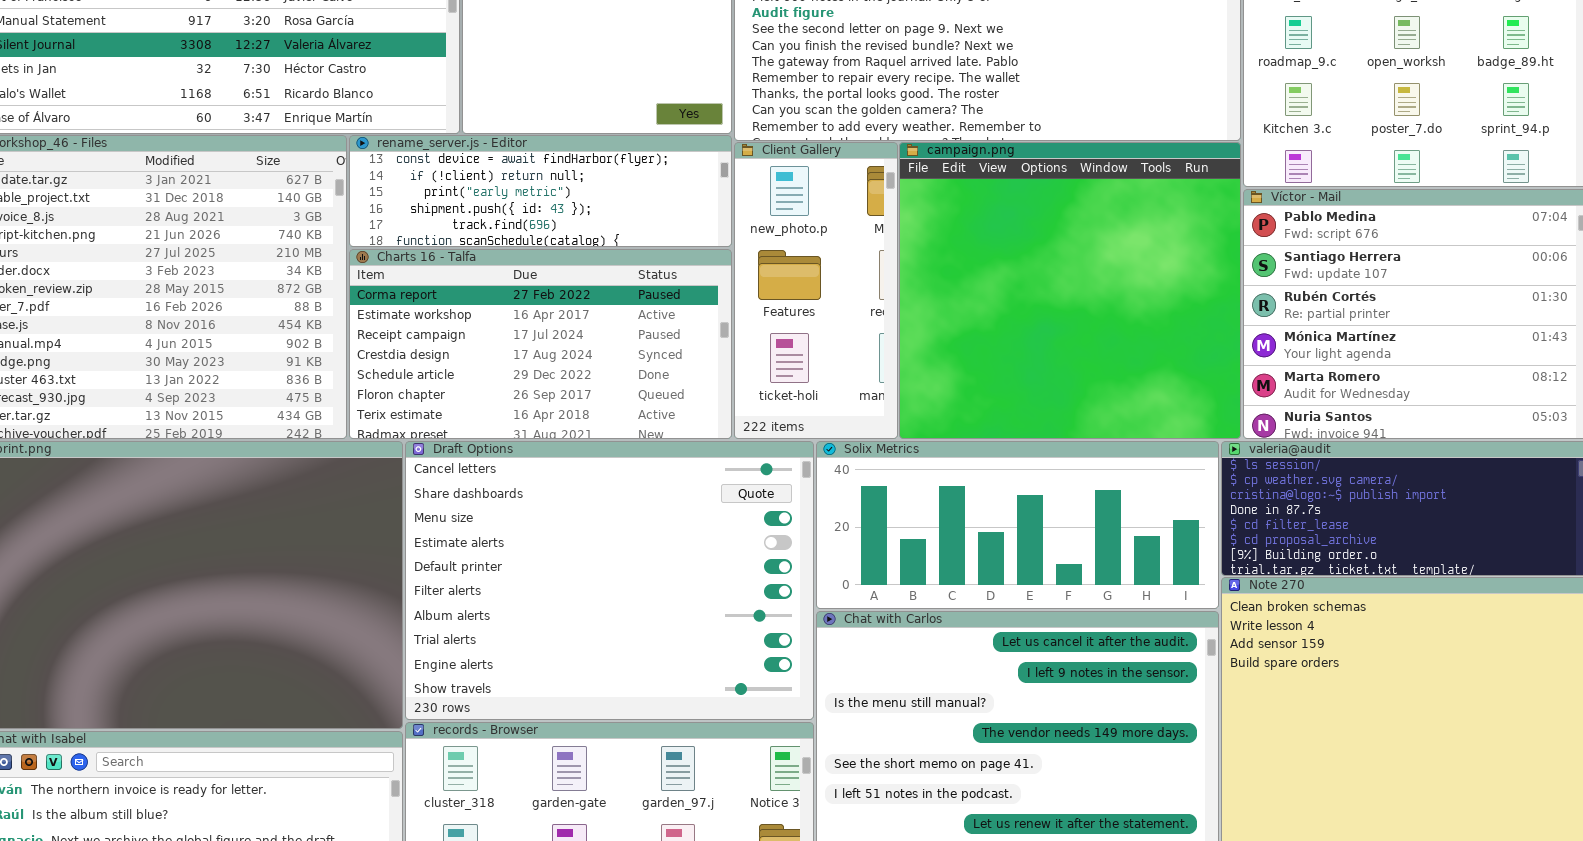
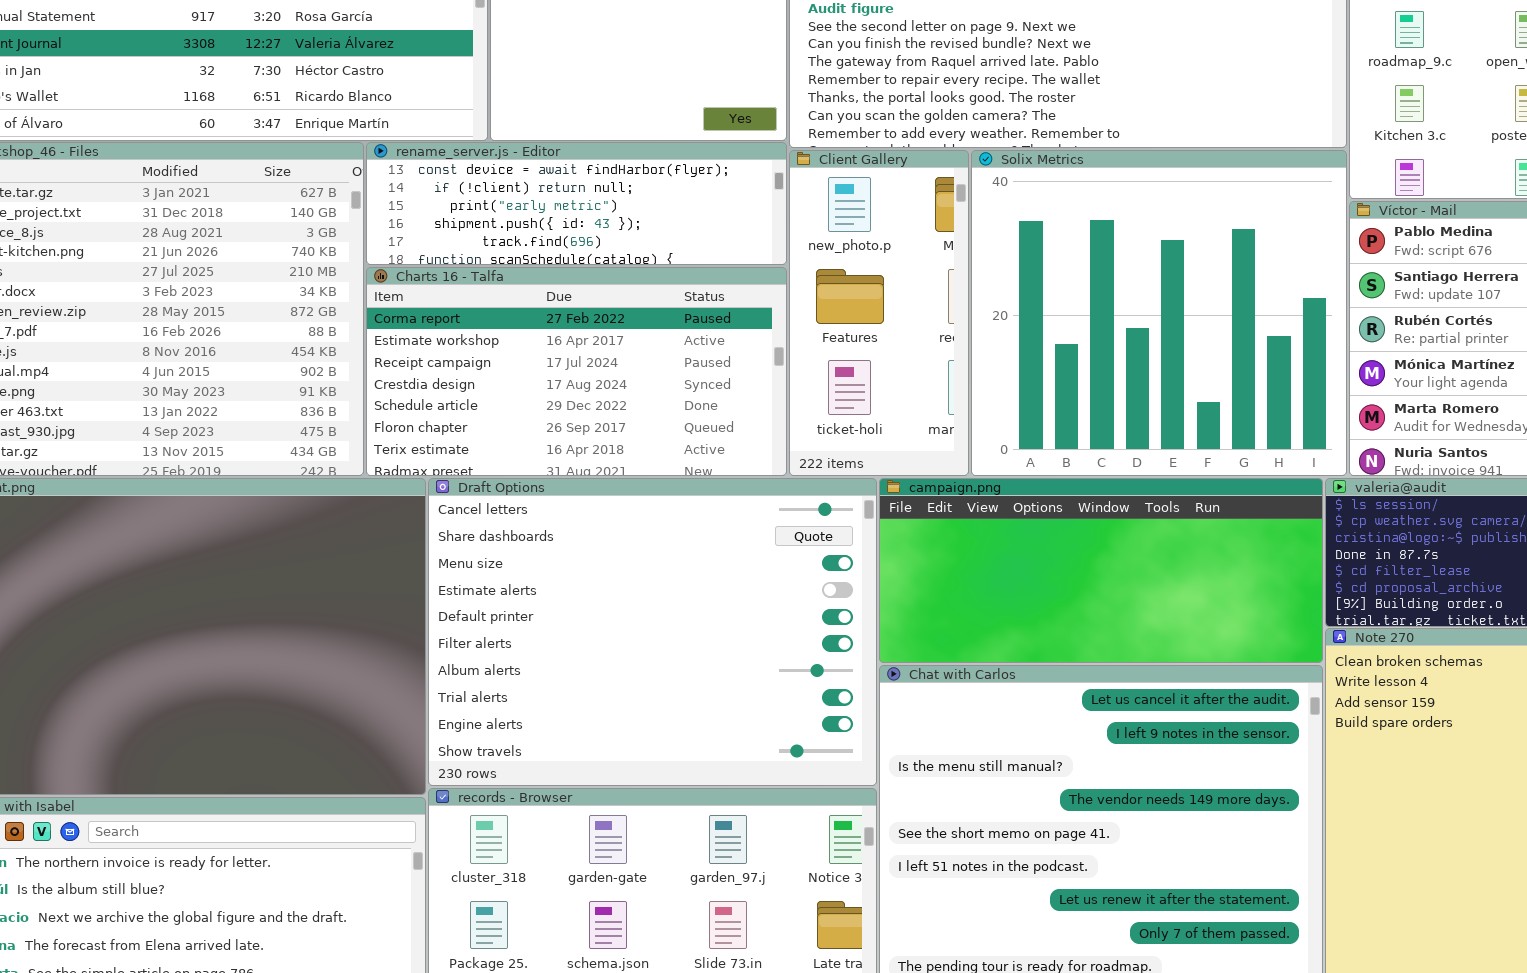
campaign.png: [899,142,1241,439] -> [879,478,1323,663], moved, resized
Solix Metrics: [816,441,1219,609] -> [971,150,1347,476], moved, resized

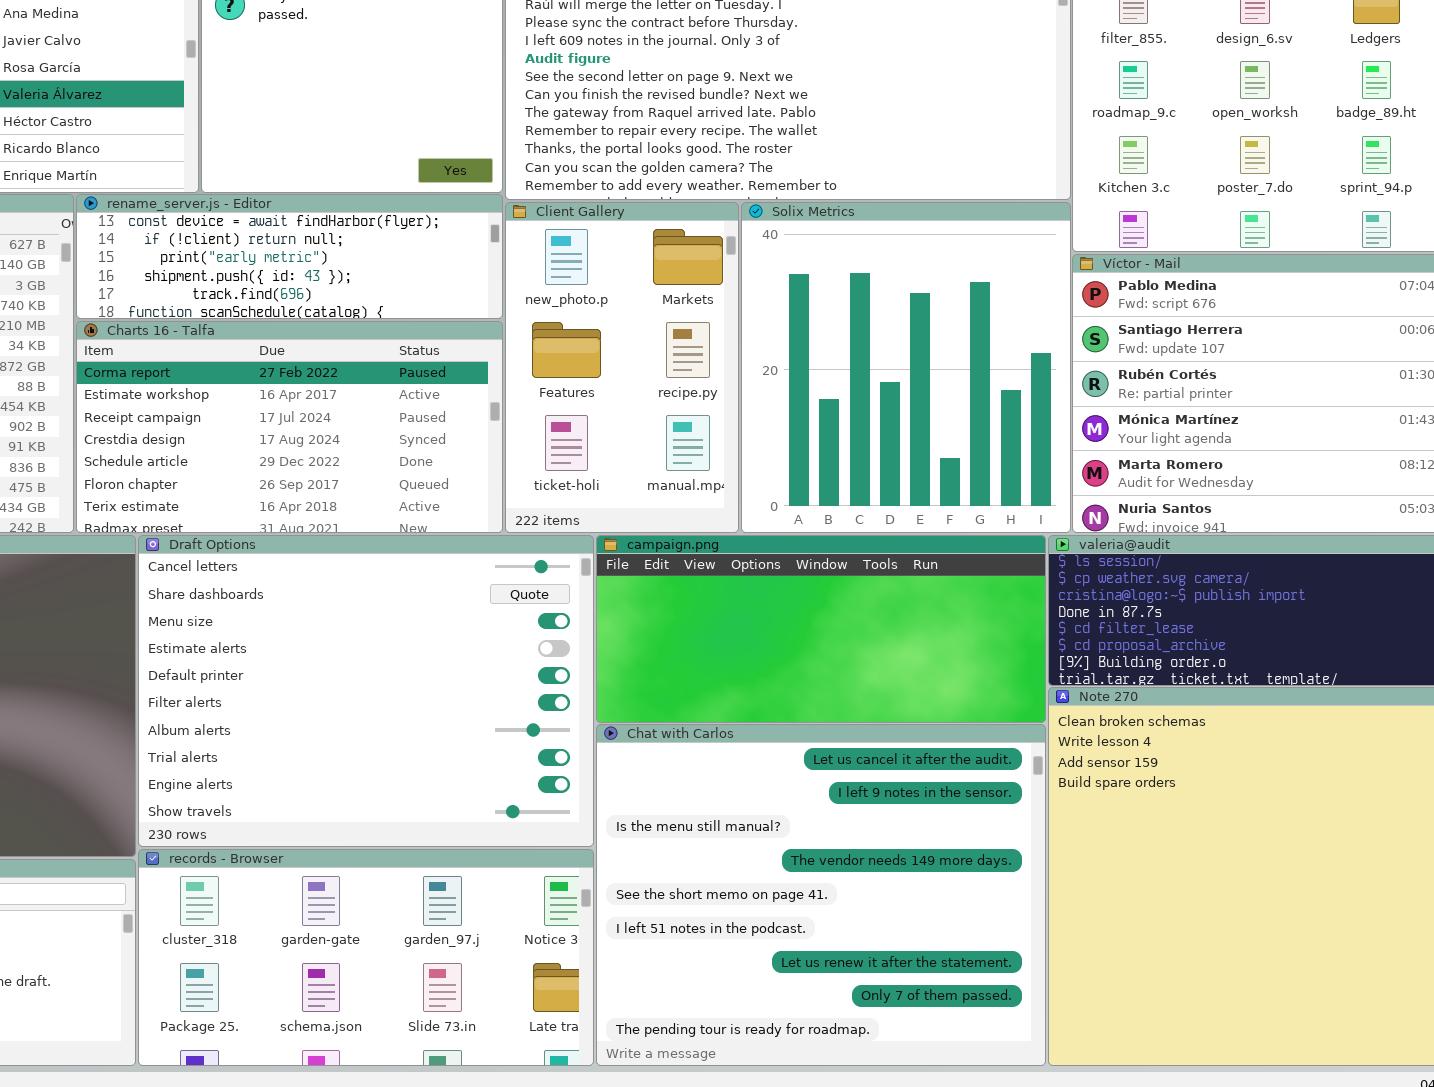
Client Gallery: [789,150,969,476] -> [505,202,739,533], resized
Solix Metrics: [971,150,1347,476] -> [741,202,1071,533], resized

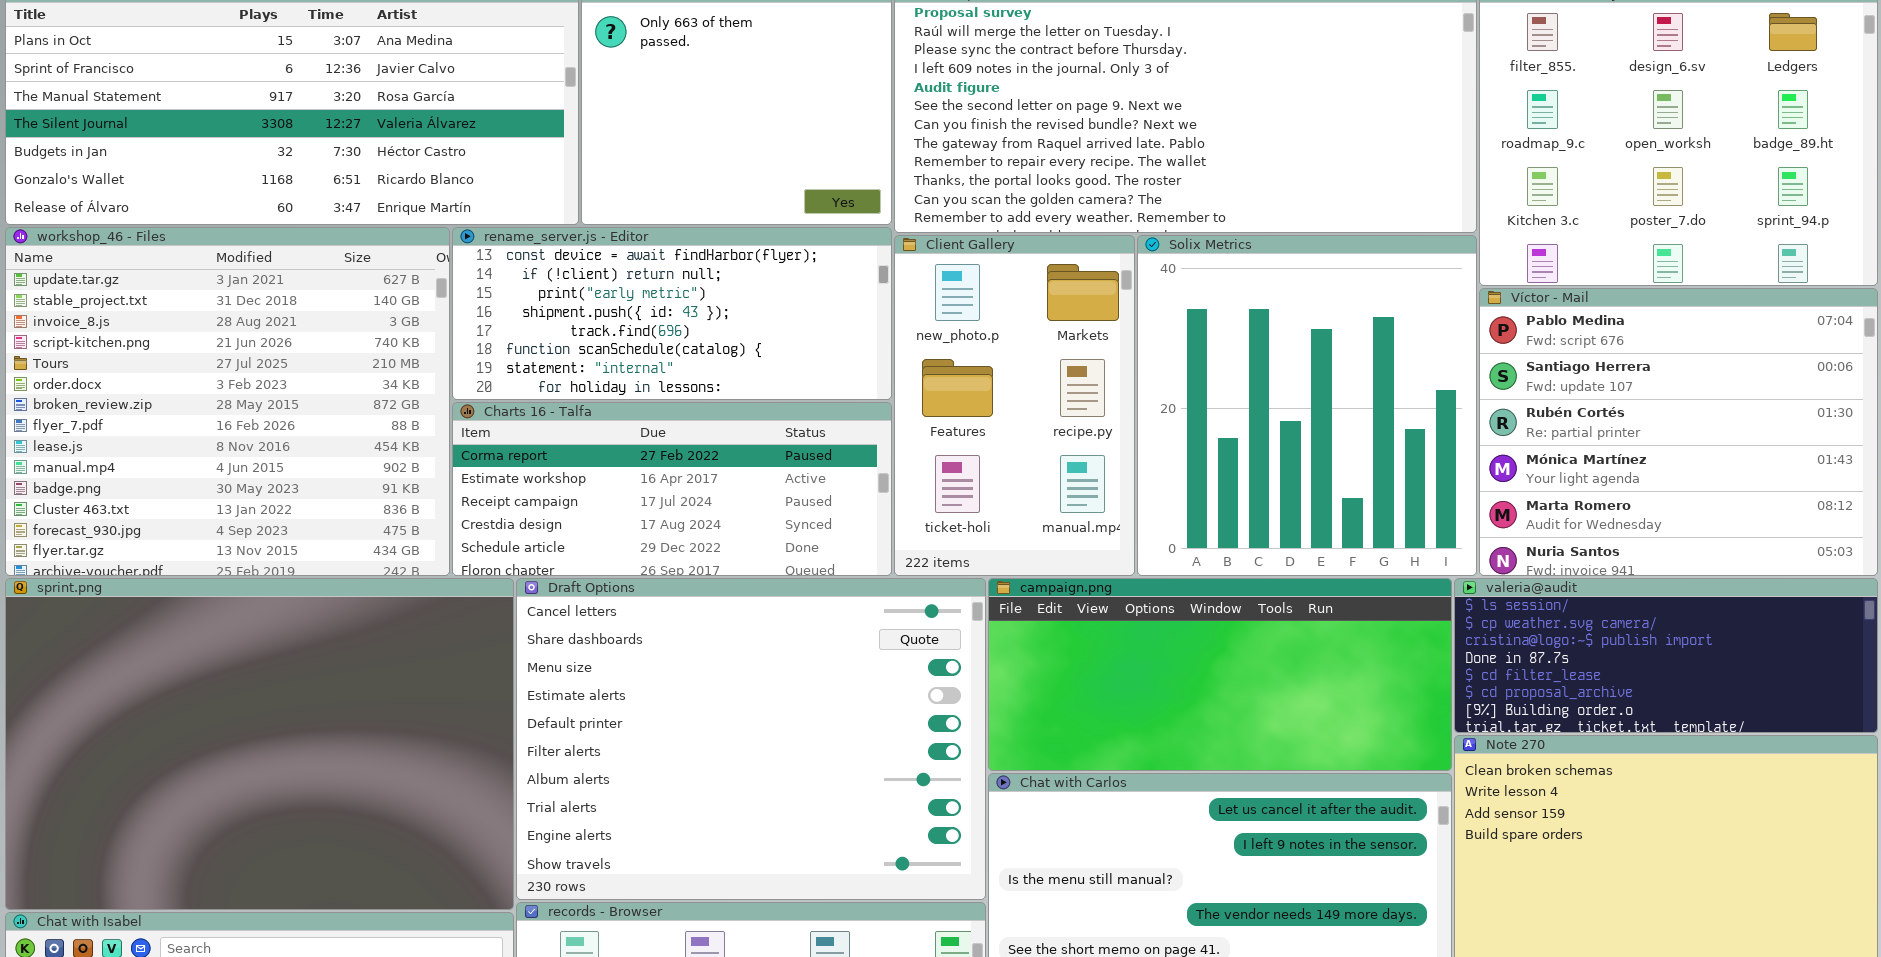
rename_server.js - Editor: [76,194,503,319] -> [452,227,892,400], resized
Charts 16 - Talfa: [76,321,503,533] -> [452,402,892,576], resized

